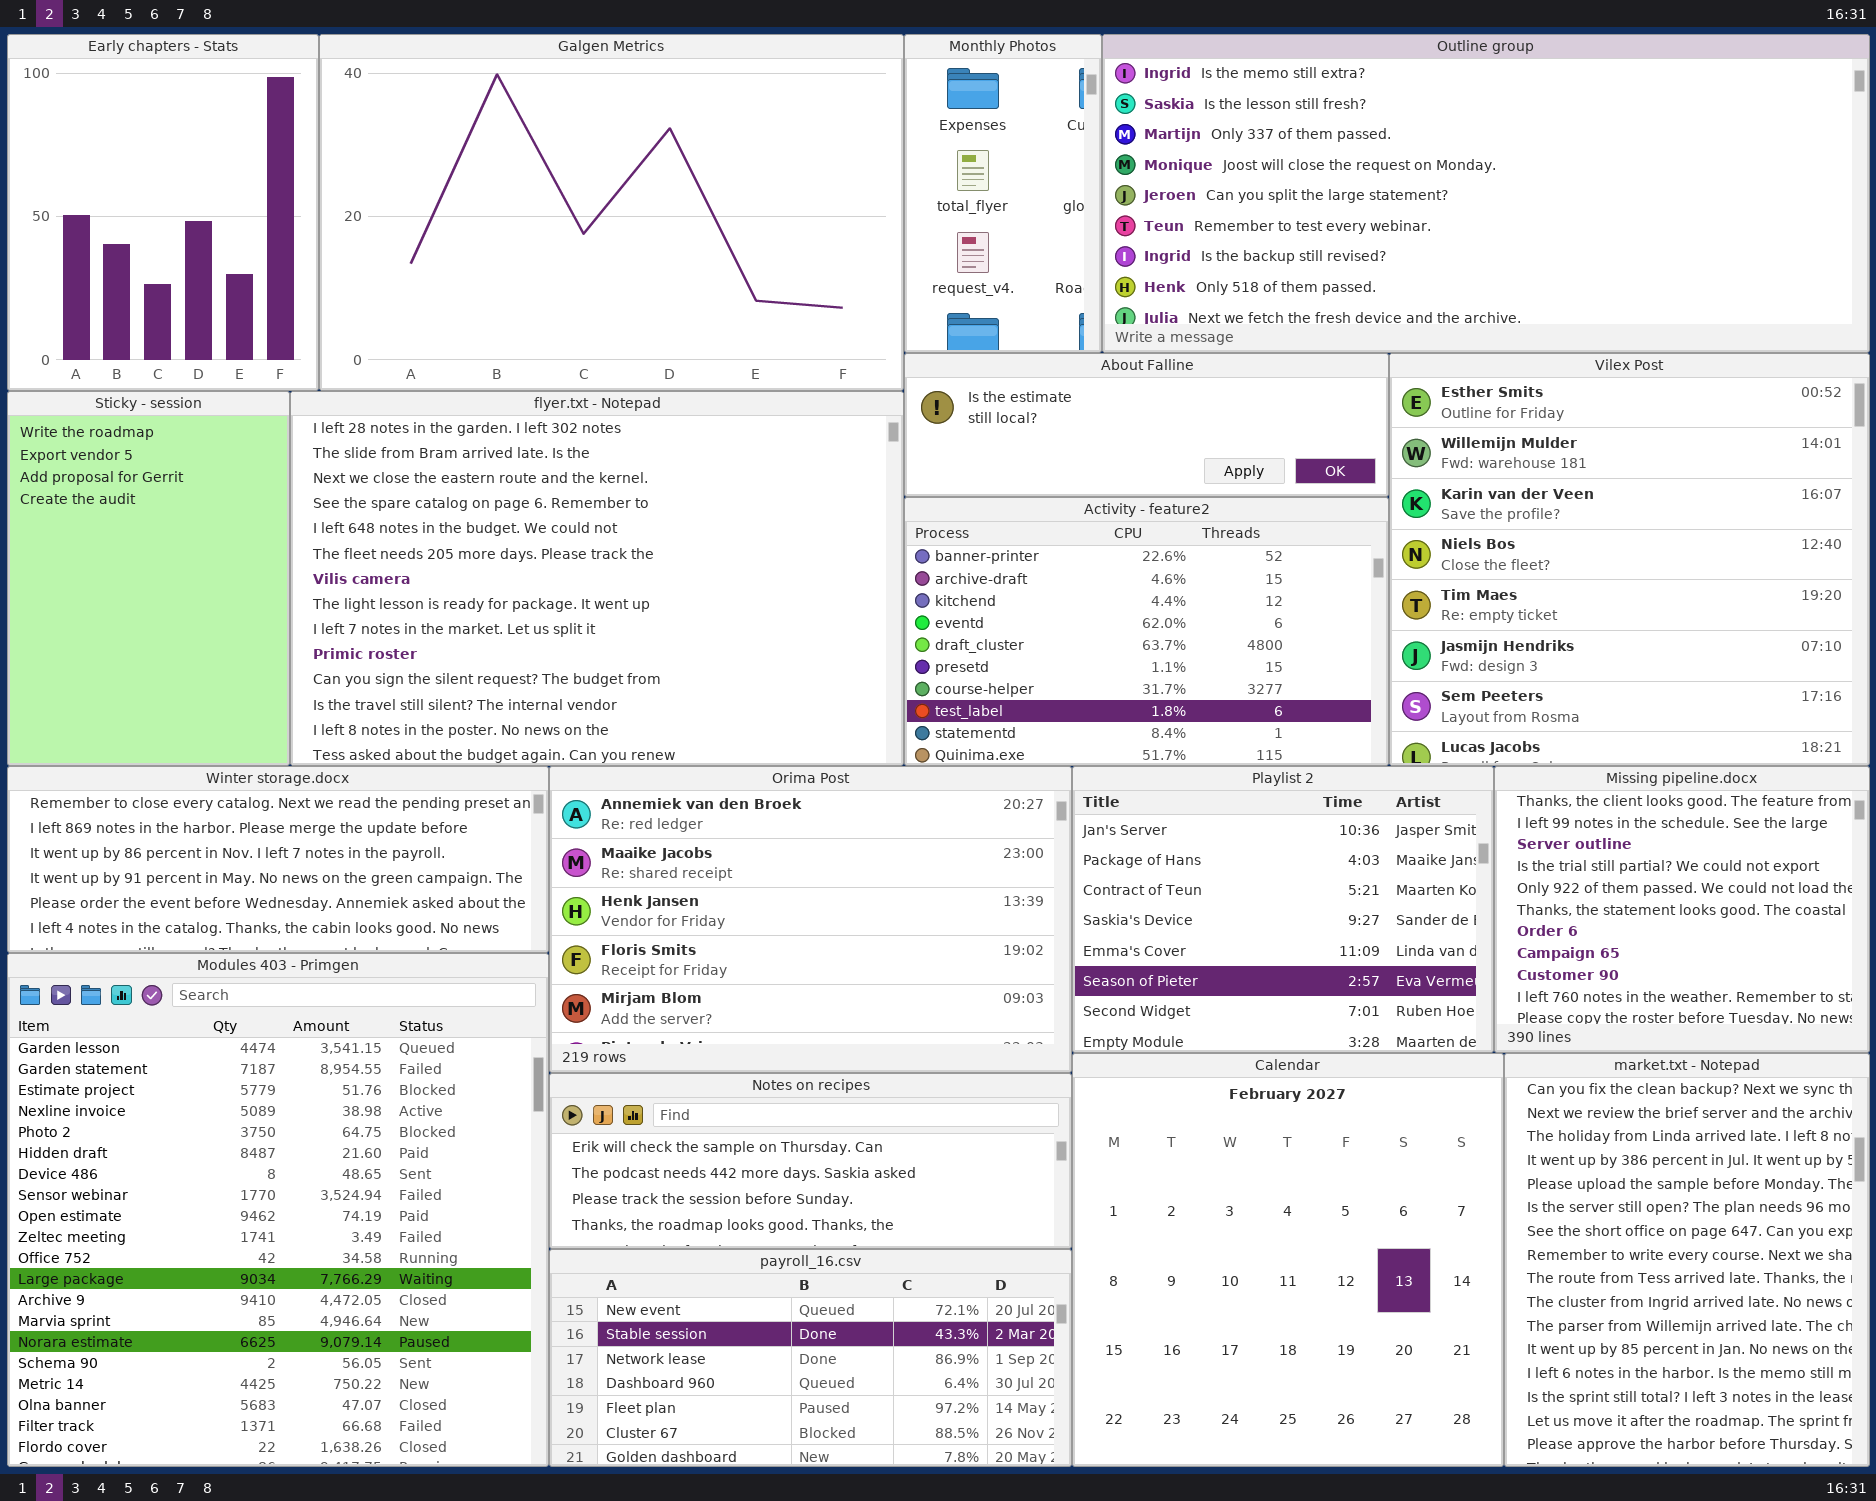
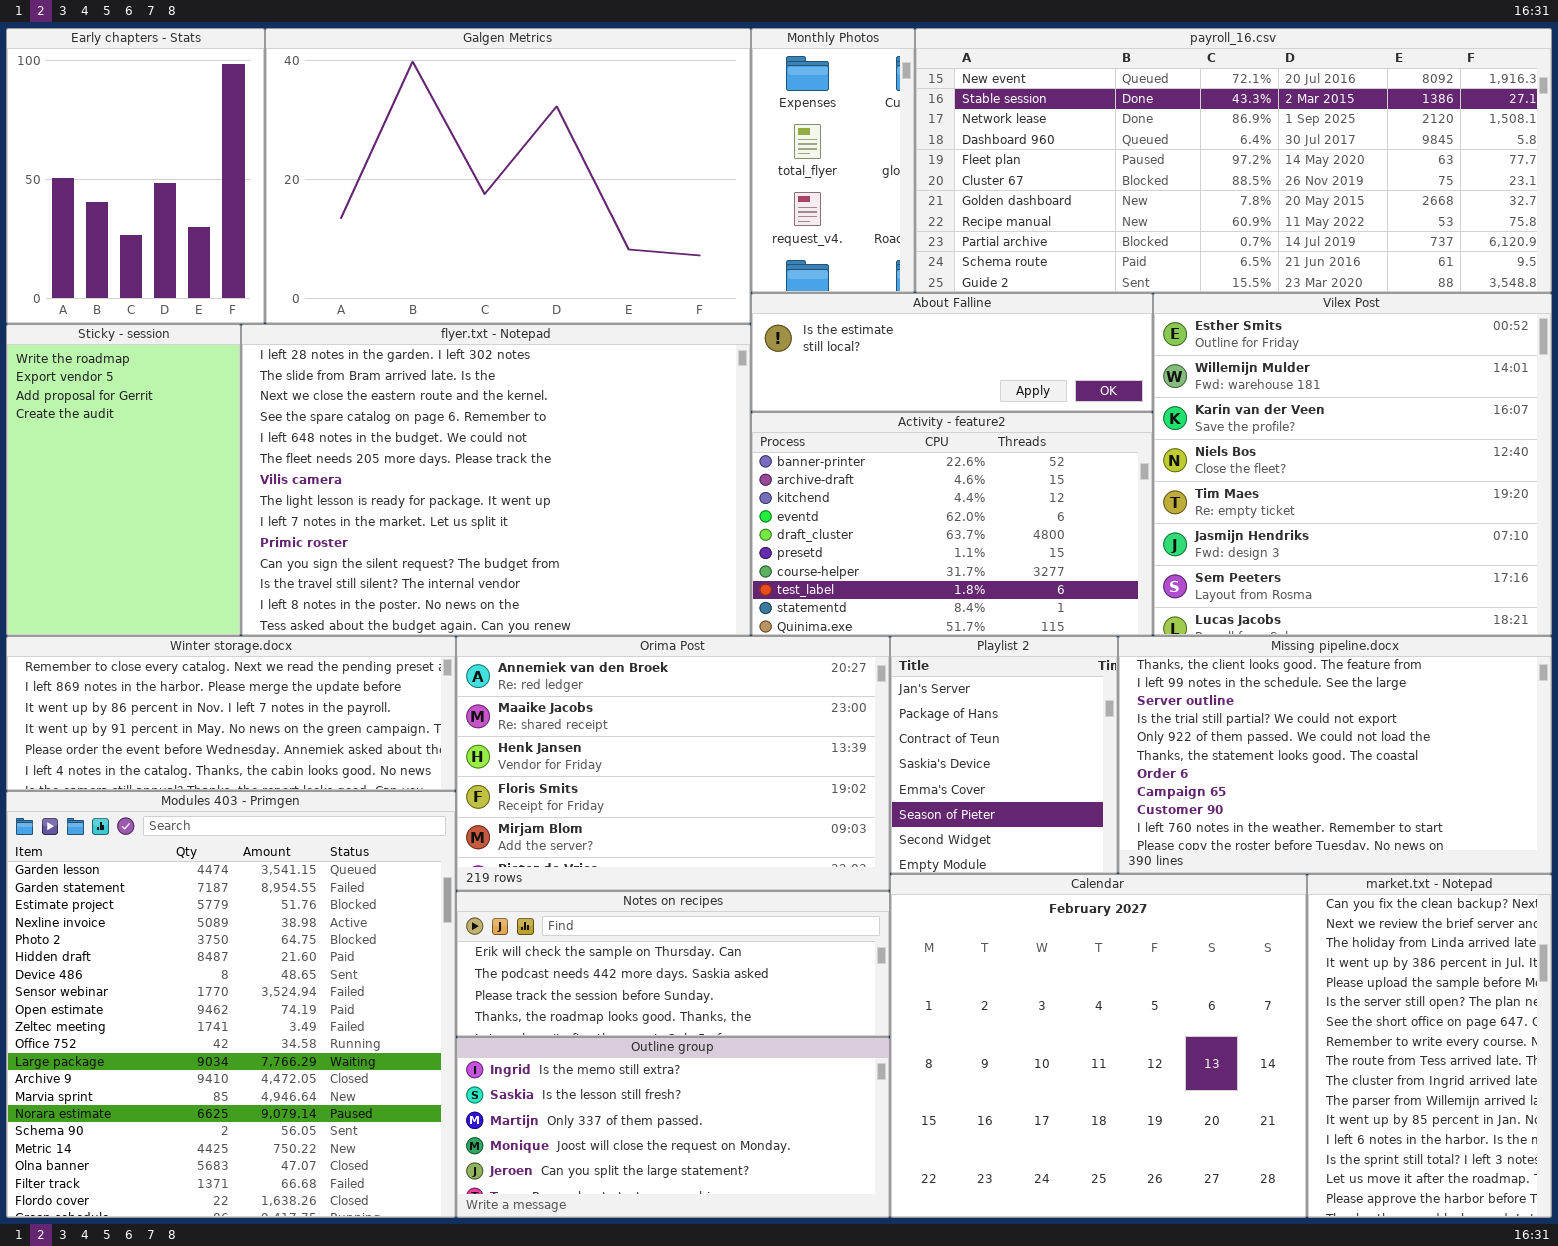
Outline group: [1102,34,1870,353] -> [456,1037,890,1218], moved, resized
Playlist 2: [1072,766,1494,1053] -> [890,636,1118,874], resized
Missing pipeline.docx: [1494,766,1870,1053] -> [1118,636,1552,874], resized
Calendar: [1072,1053,1504,1467] -> [890,874,1307,1218], resized
market.txt - Notepad: [1504,1053,1870,1467] -> [1307,874,1552,1218], resized
payroll_16.csv: [549,1249,1072,1467] -> [915,28,1552,293], moved, resized

